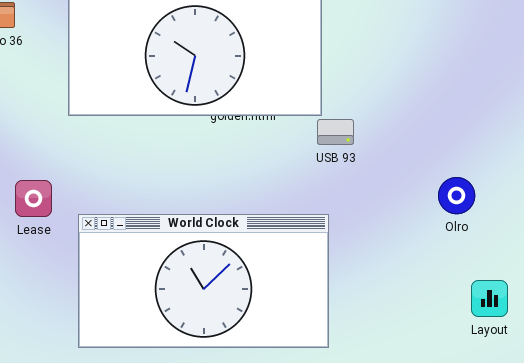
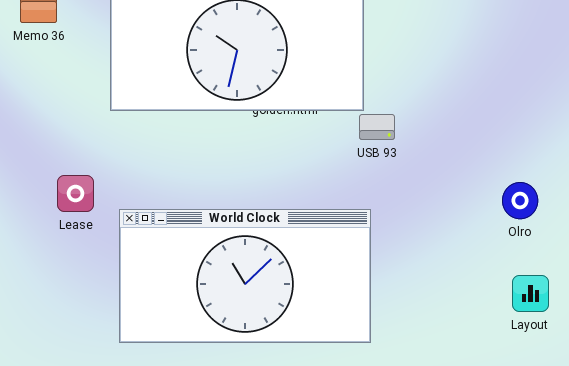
Olro: [438,177,475,214] -> [502,182,538,219], moved

